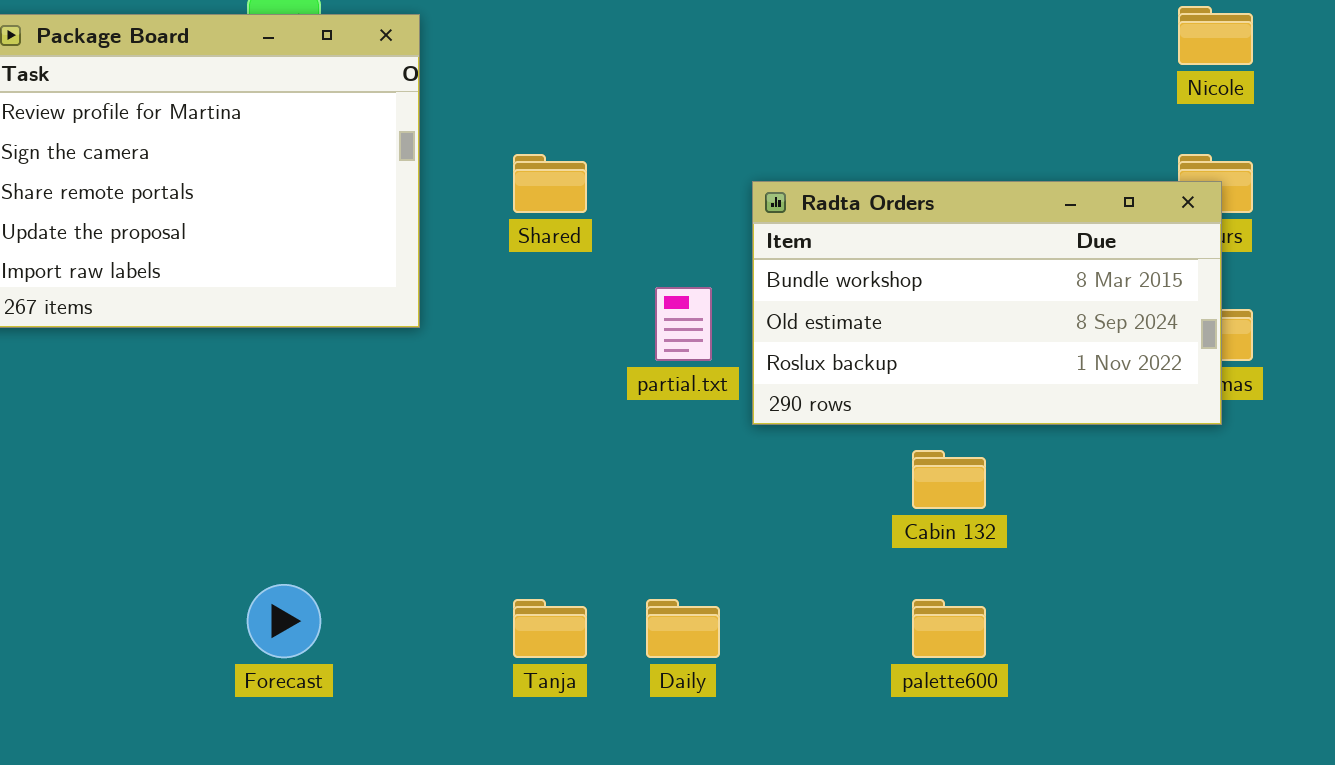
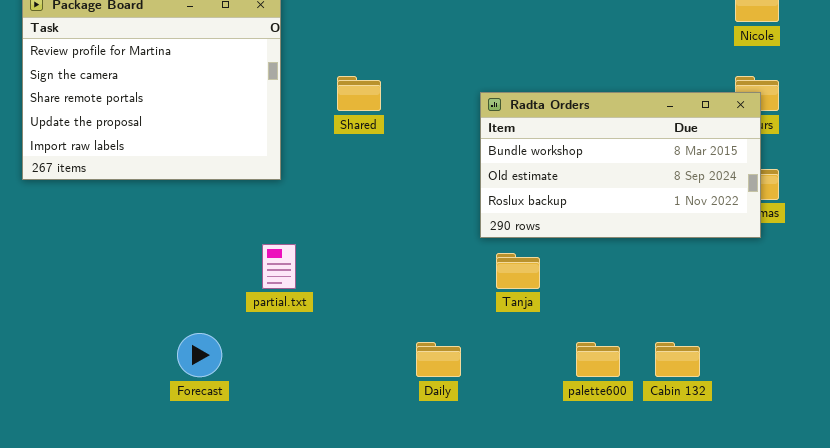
partial.txt: [655,287,712,361] -> [262,244,296,289], moved
Cabin 132: [912,450,986,509] -> [655,342,700,377], moved
Tanja: [513,599,587,658] -> [496,253,540,289], moved

